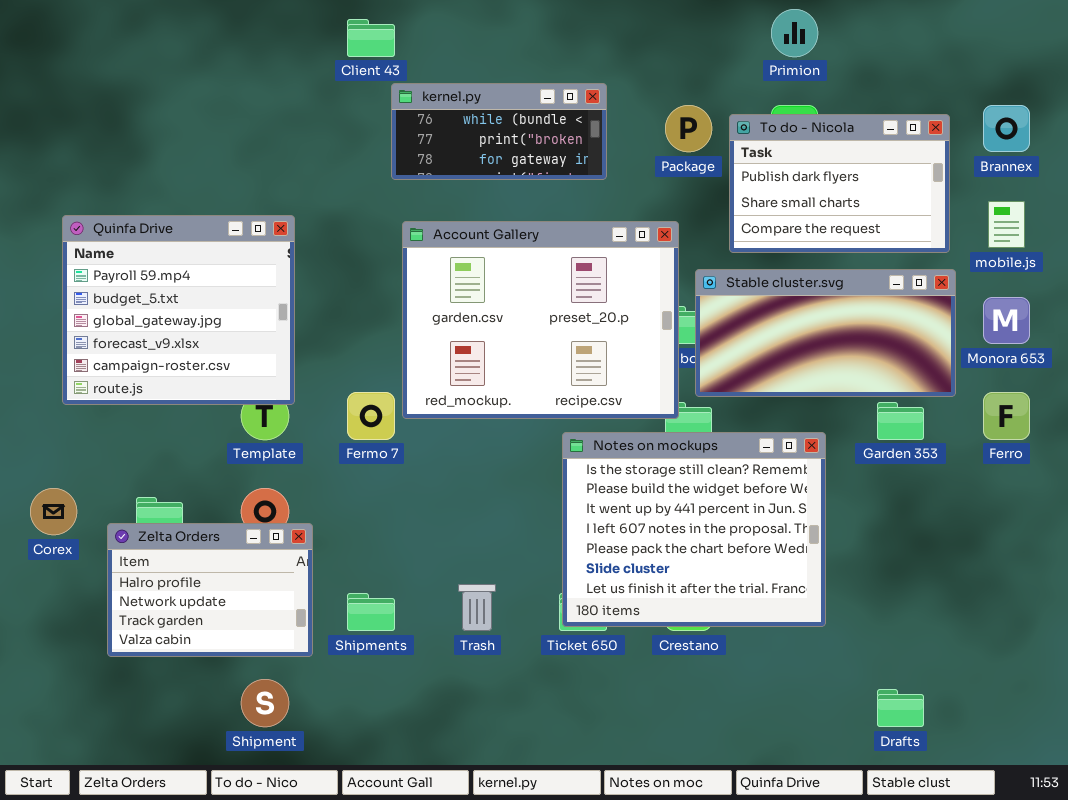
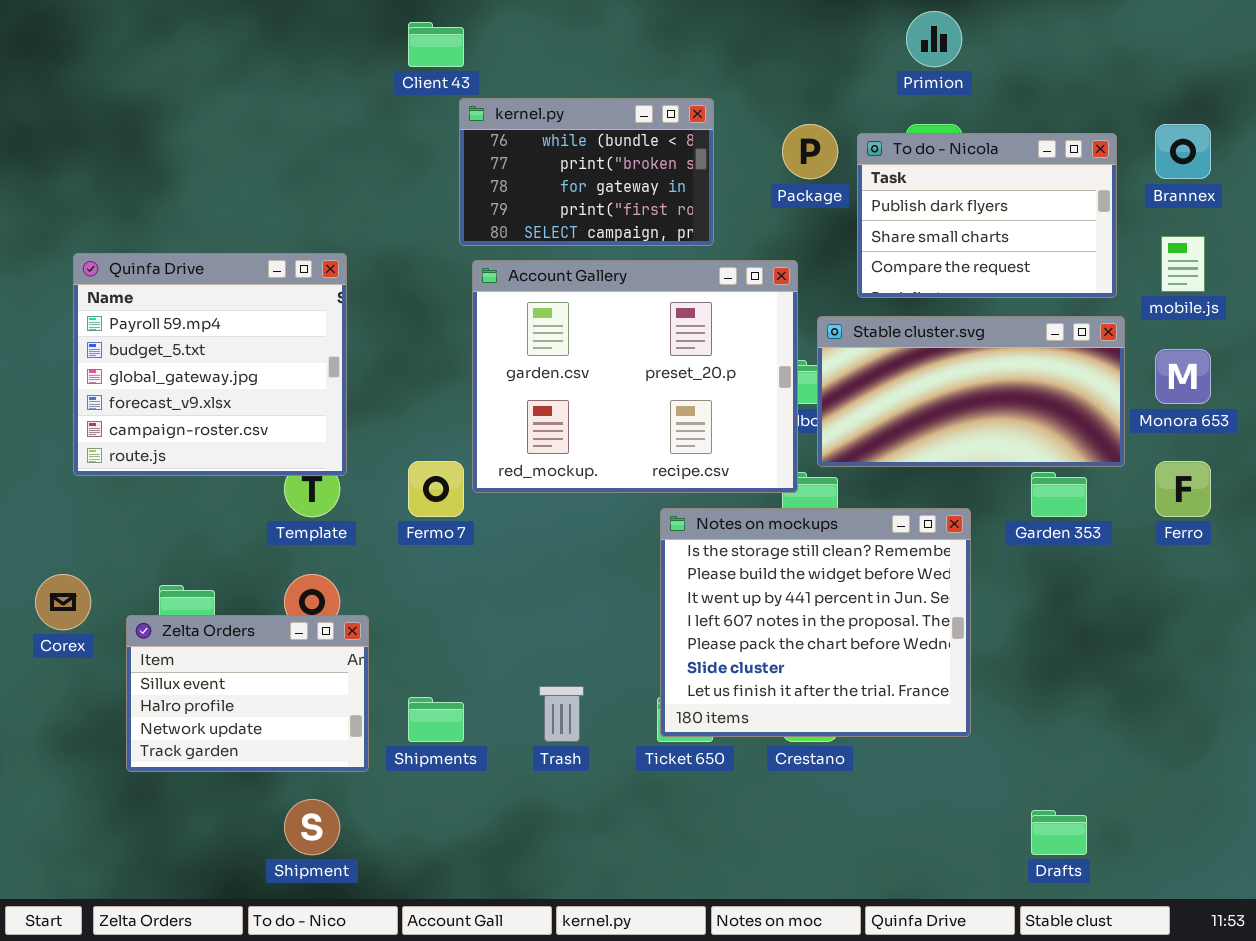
kernel.py: [391,83,607,180] -> [459,98,714,246], resized
Zelta Orders: [107,523,313,657] -> [126,615,369,772], scrolled up 1 row

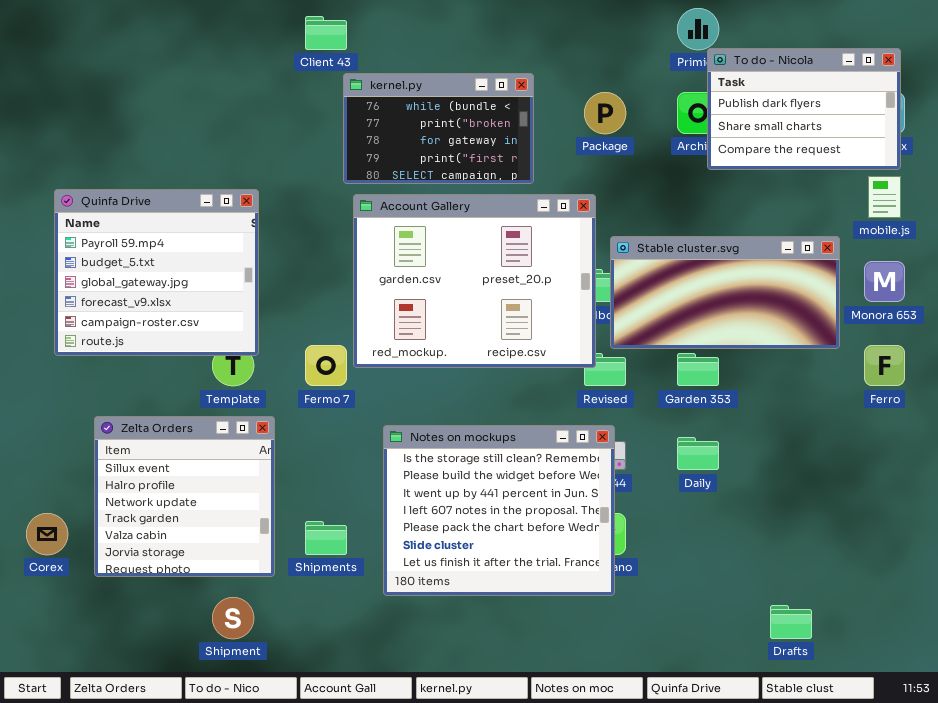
To do - Nicola: [857,133,1117,298] -> [707,48,901,170], moved
Garden 353: [1031,472,1087,517] -> [677,353,719,386], moved
Notes on mockups: [660,508,971,737] -> [383,425,615,596], moved
Corex: [35,574,91,630] -> [26,513,68,555], moved
Zelta Orders: [126,615,369,772] -> [94,416,275,577], resized

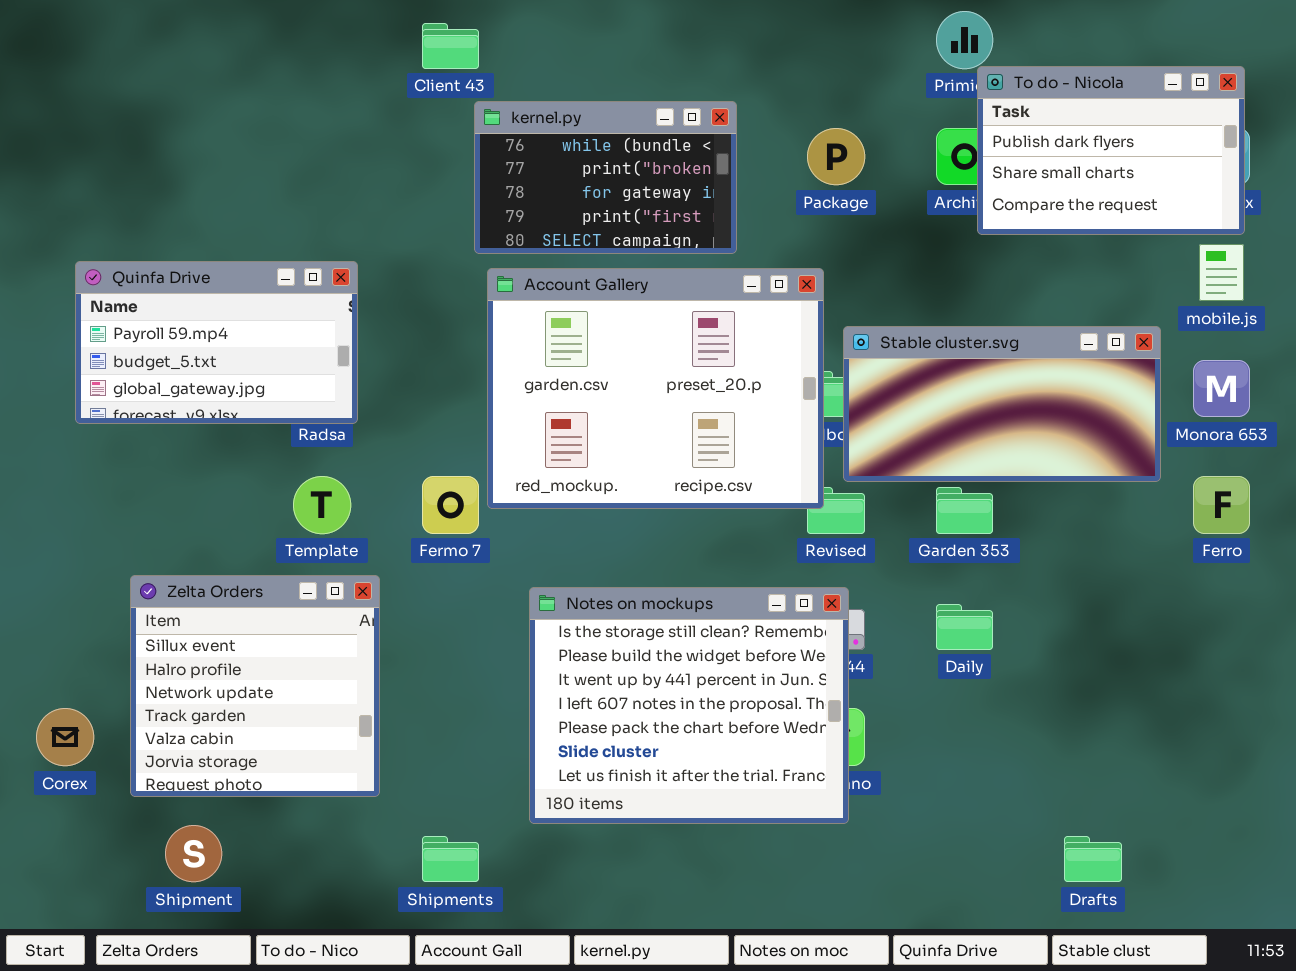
Quinfa Drive: [54,189,259,356] -> [75,261,358,424], resized
Shipments: [305,521,347,555] -> [422,836,479,882], moved
Shipment: [212,597,254,639] -> [165,825,222,882], moved

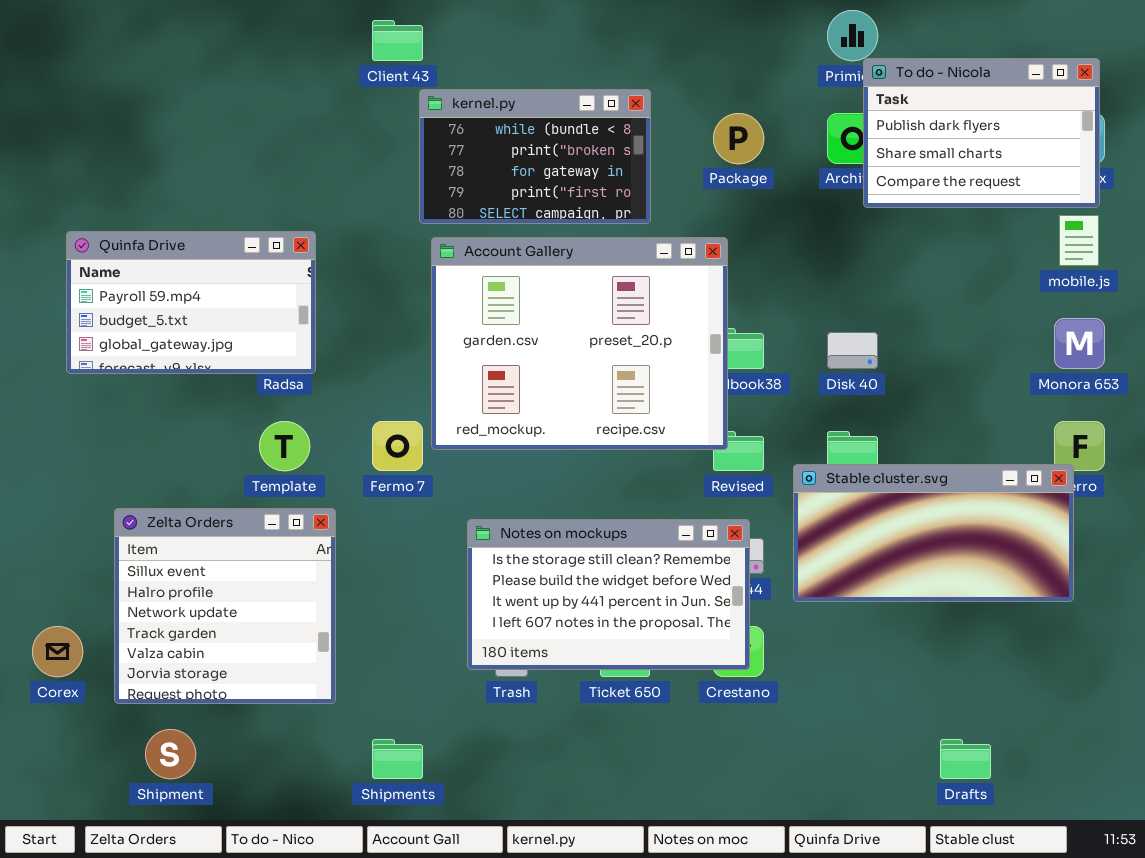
Stable cluster.svg: [843,326,1161,482] -> [793,464,1074,602], moved
Notes on mockups: [529,587,849,824] -> [467,519,750,670], resized

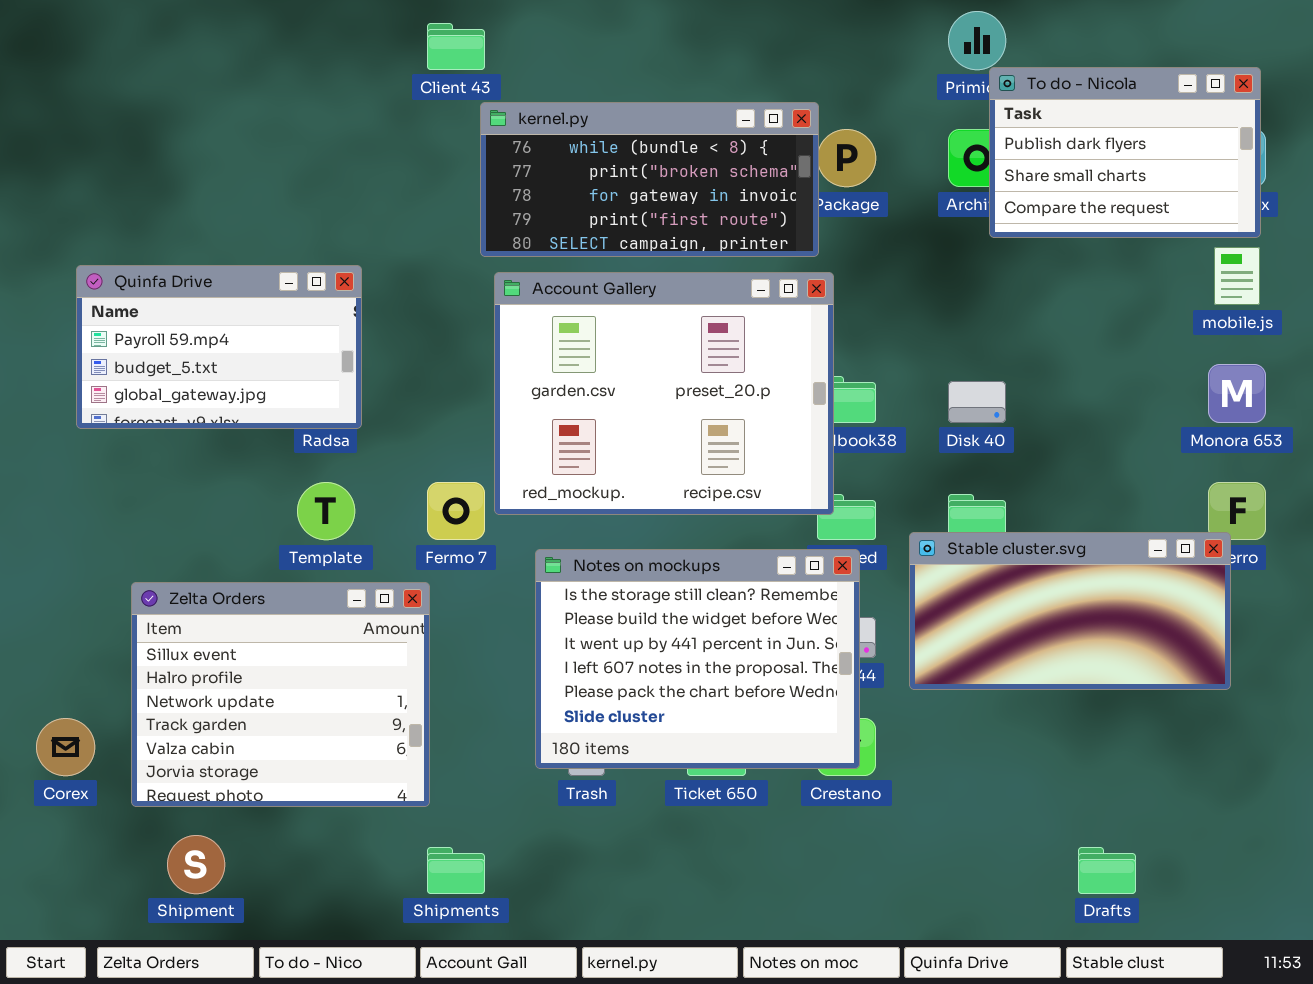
kernel.py: [419,89,651,224] -> [480,102,819,257], resized
Zelta Orders: [114,508,336,704] -> [131,582,430,807], resized
Notes on mockups: [467,519,750,670] -> [535,549,860,769], resized

